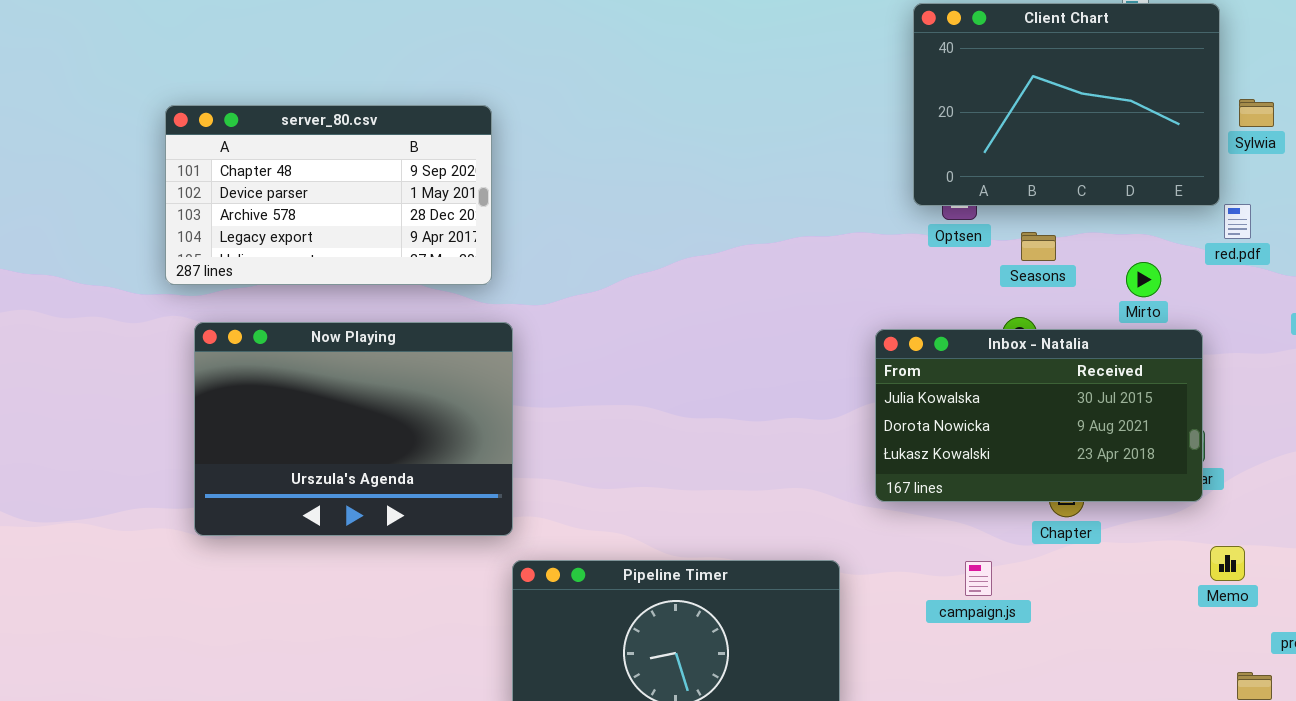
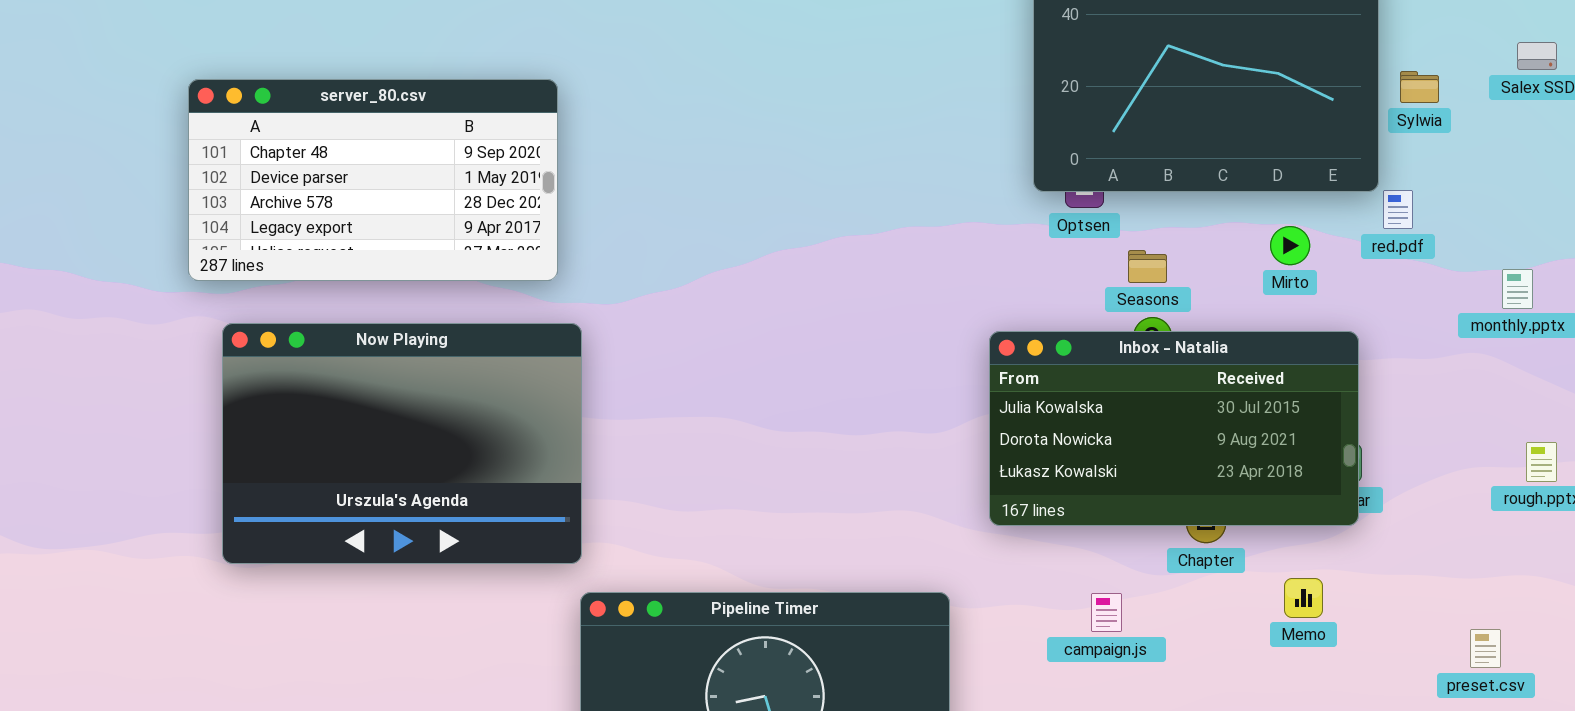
Seasons: [1021,232,1056,261] -> [1128,250,1167,283], moved
Mirto: [1126,262,1161,297] -> [1270,226,1310,265], moved
Memo: [1210,546,1245,581] -> [1284,578,1323,618], moved

